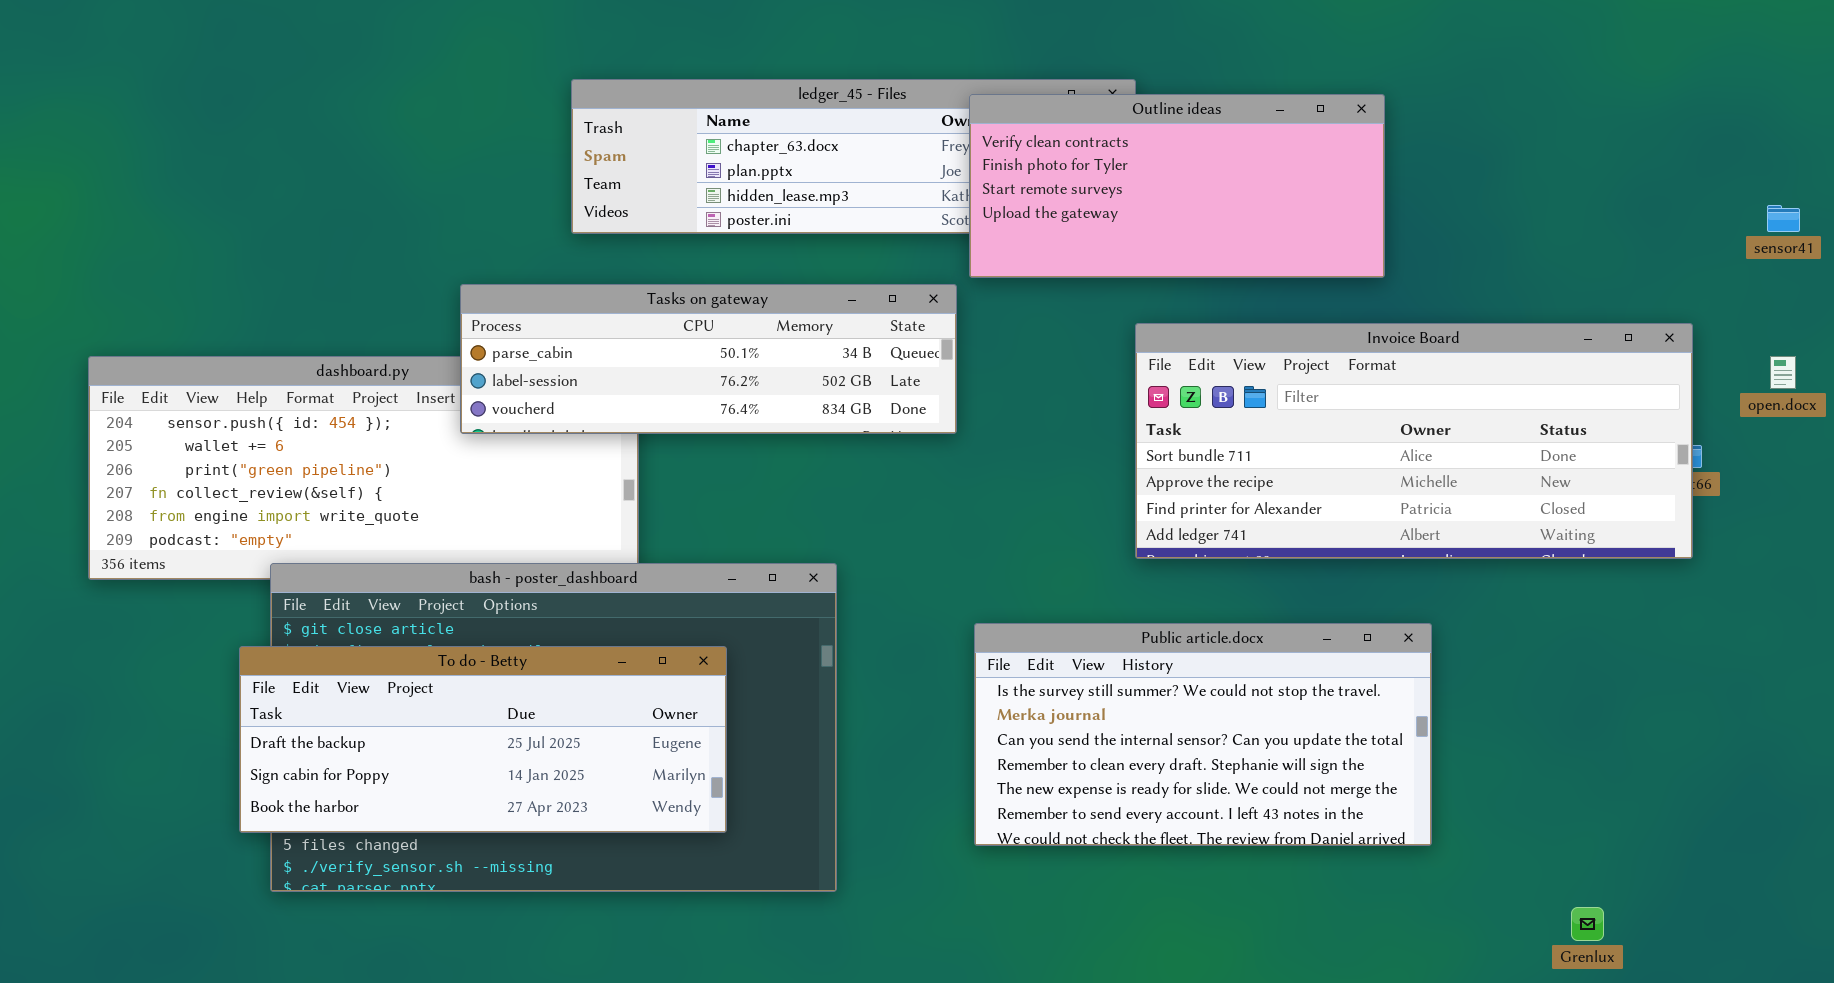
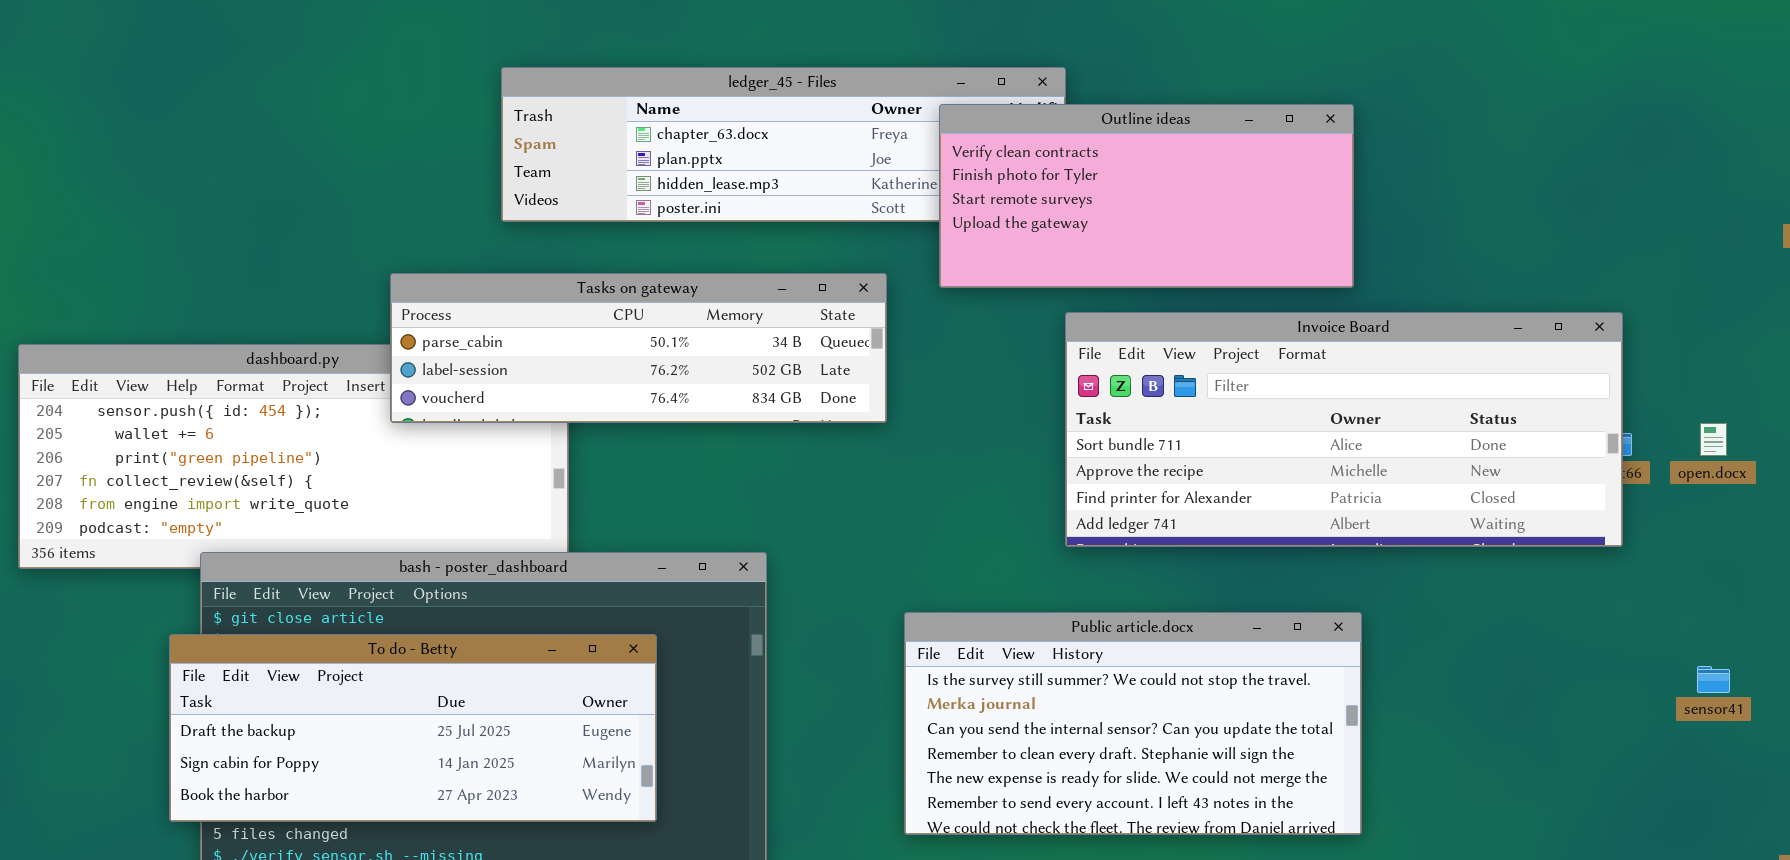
Outline ideas: [969,94,1385,278] -> [939,104,1354,288], moved
sensor41: [1767,205,1800,232] -> [1697,666,1730,693], moved
open.docx: [1770,356,1796,389] -> [1700,423,1727,456], moved

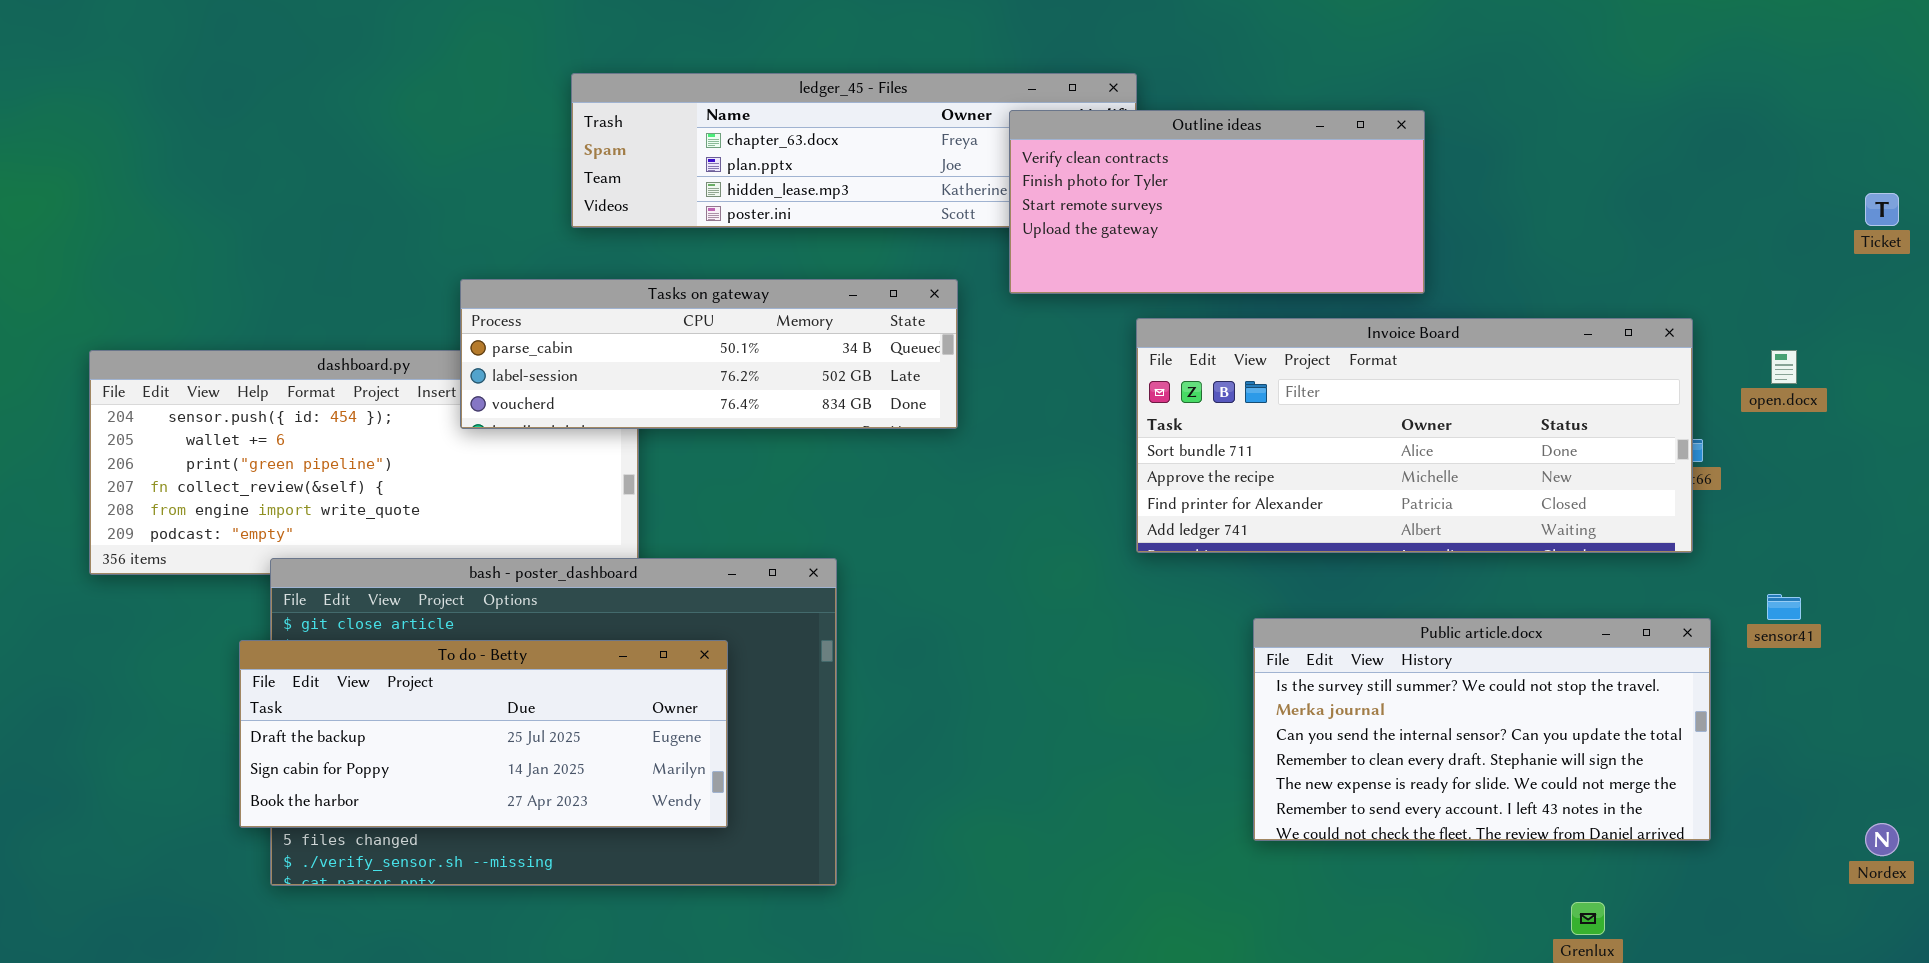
open.docx: [1700,423,1727,456] -> [1771,350,1797,384], moved
Public article.docx: [904,612,1362,835] -> [1253,618,1711,841], moved
sensor41: [1697,666,1730,693] -> [1767,594,1801,620], moved

